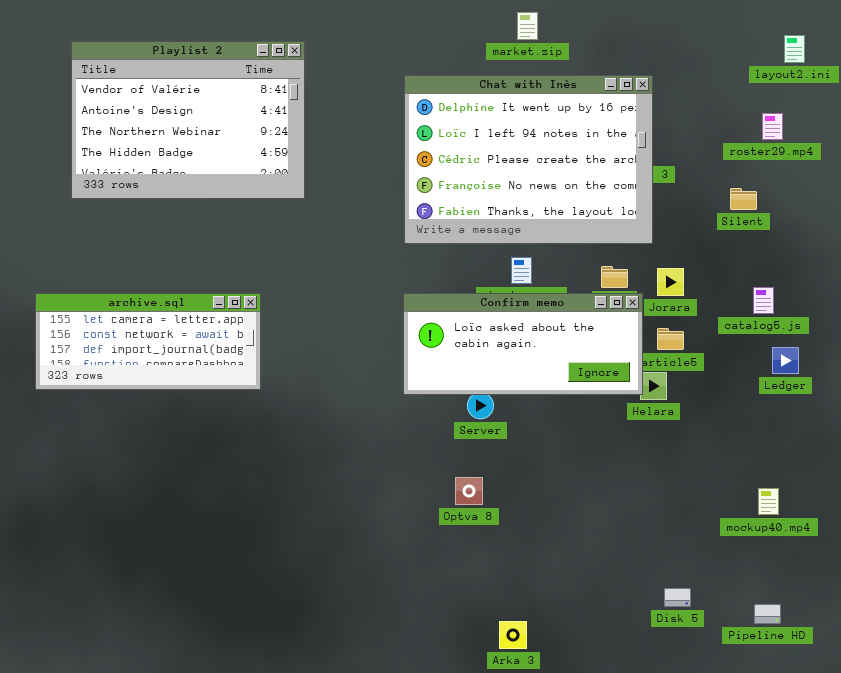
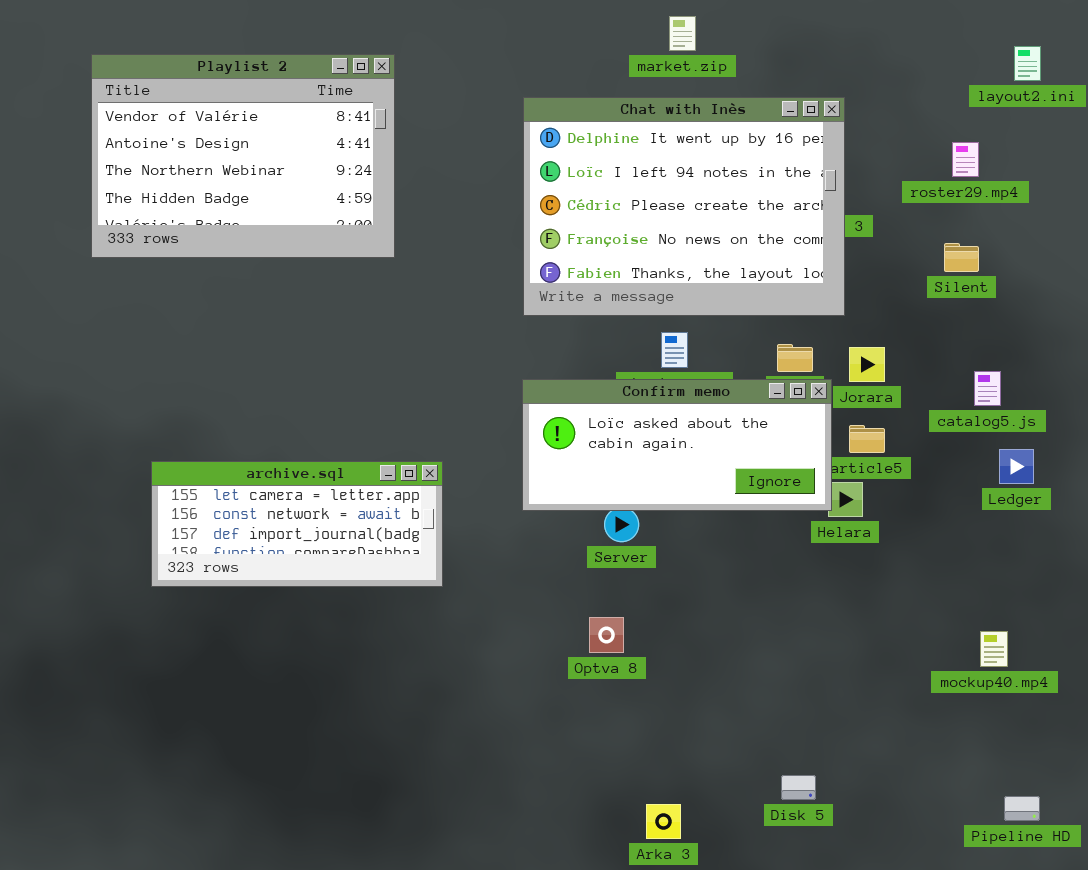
roster29.mp4: [762,113,783,140] -> [952,142,979,177], moved
archive.sql: [35,293,261,390] -> [151,461,443,587], moved
Disk 5: [664,588,691,607] -> [781,775,816,800], moved
Pipeline HD: [754,604,781,624] -> [1004,796,1040,821], moved

